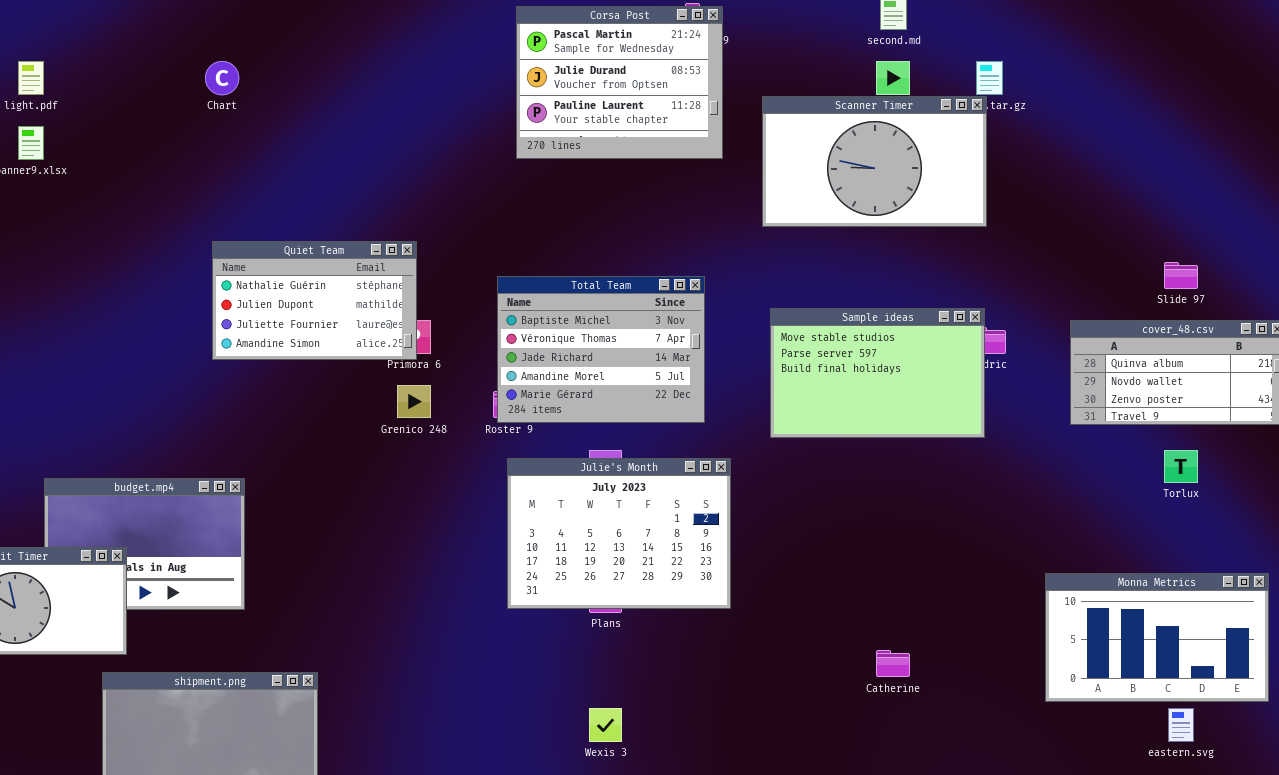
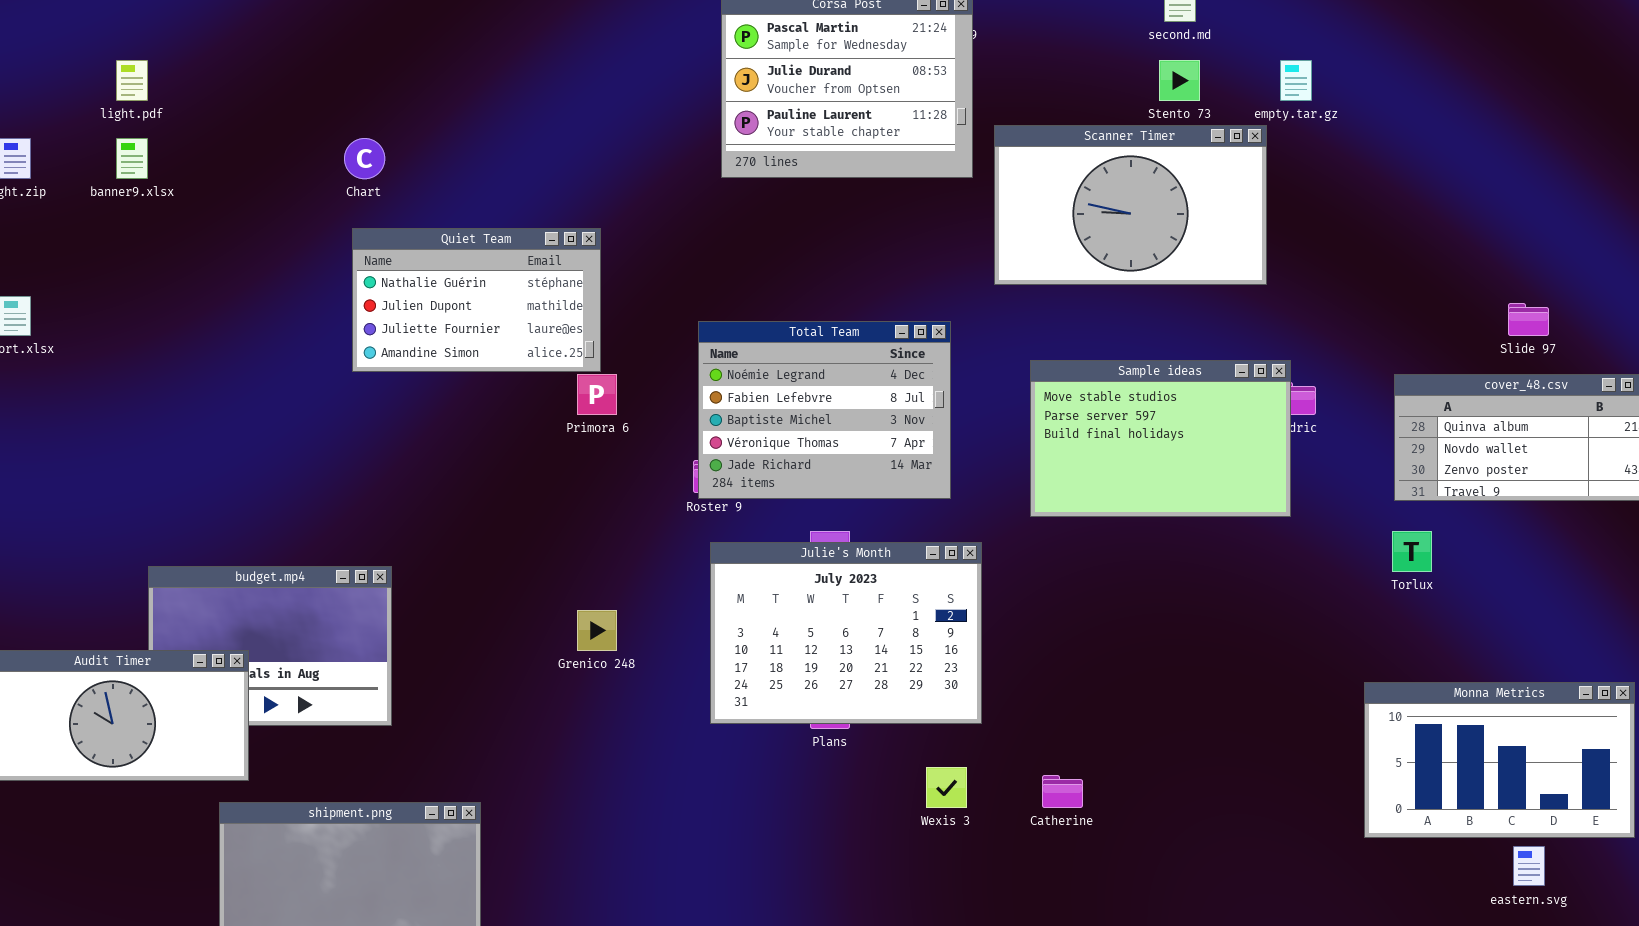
Chart: [205,61,239,95] -> [344,138,385,179], moved
Scanner Timer: [762,96,987,227] -> [994,125,1267,285], moved
Quiet Team: [212,241,417,360] -> [352,228,601,372], moved
Total Team: [497,276,705,423] -> [698,321,951,499], scrolled up 2 rows
Grenico 248: [397,385,431,418] -> [577,610,617,651], moved
Torlux: [1164,450,1198,483] -> [1392,531,1432,572], moved
Catherine: [876,650,910,677] -> [1042,775,1083,808], moved
Wexis 3: [589,708,622,742] -> [926,767,967,808], moved

